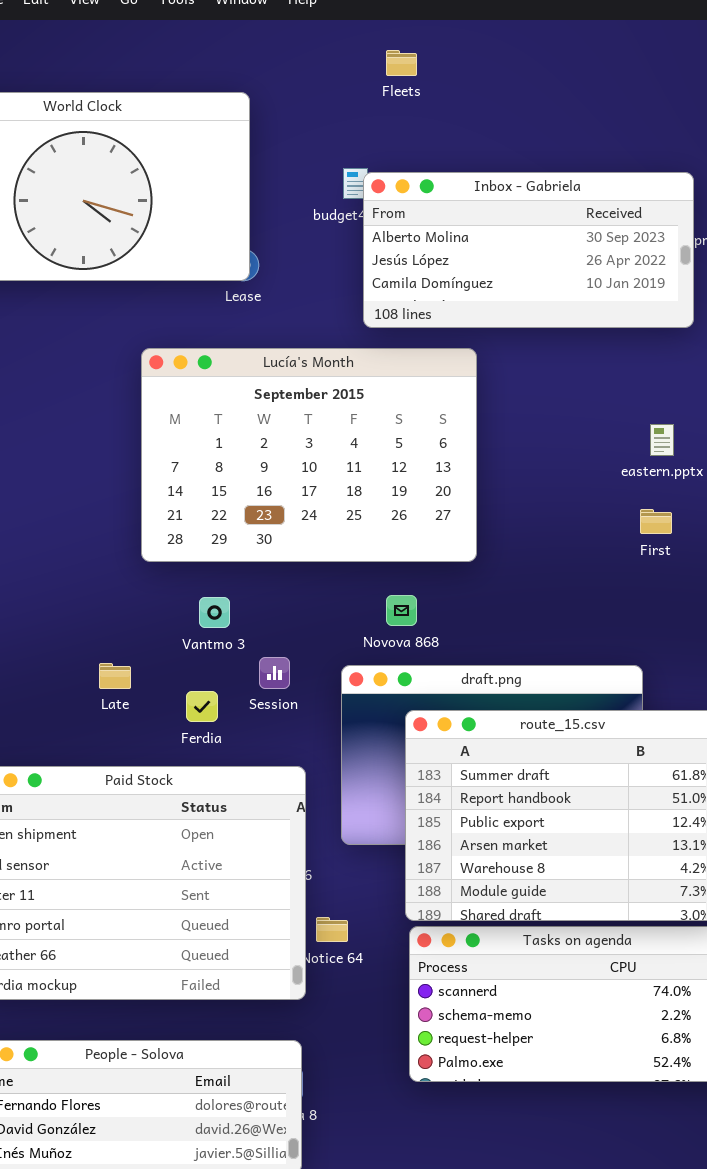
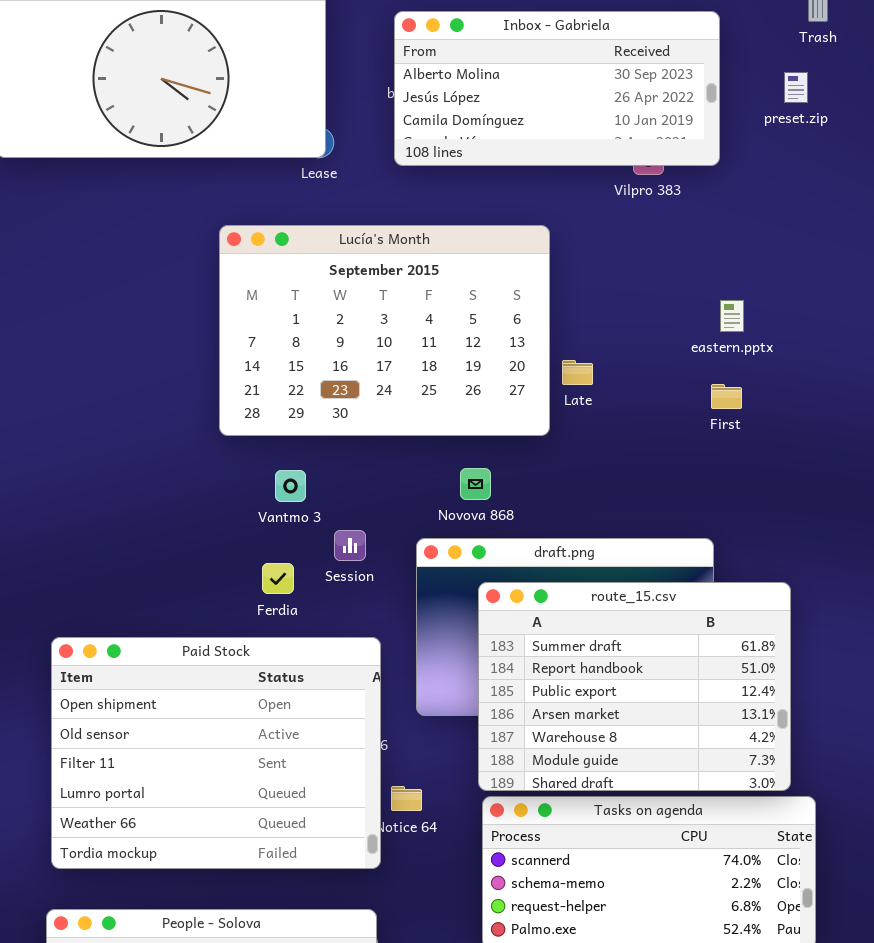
Inbox - Gabriela: [363,172,694,328] -> [394,11,720,166], moved
Late: [99,663,131,689] -> [562,360,593,385], moved

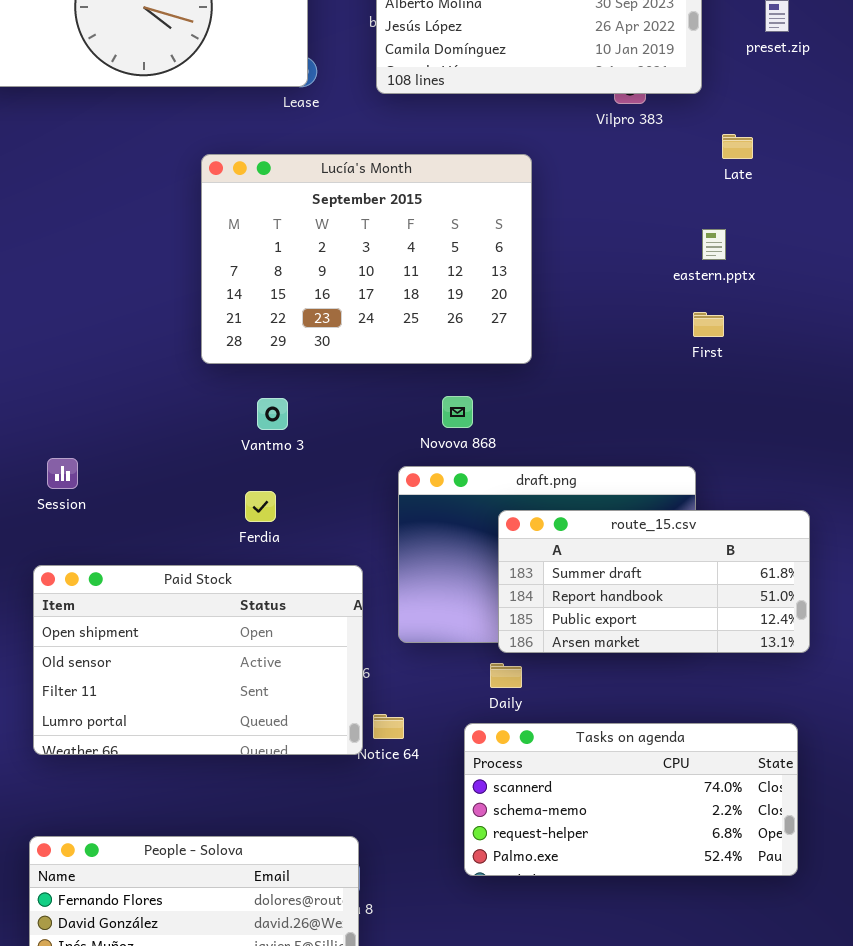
Late: [562,360,593,385] -> [722,134,753,159], moved
Session: [334,530,366,561] -> [47,458,78,489], moved
route_15.csv: [478,582,791,791] -> [498,510,810,653], moved, resized
Paid Stock: [51,637,381,869] -> [33,565,363,755], resized

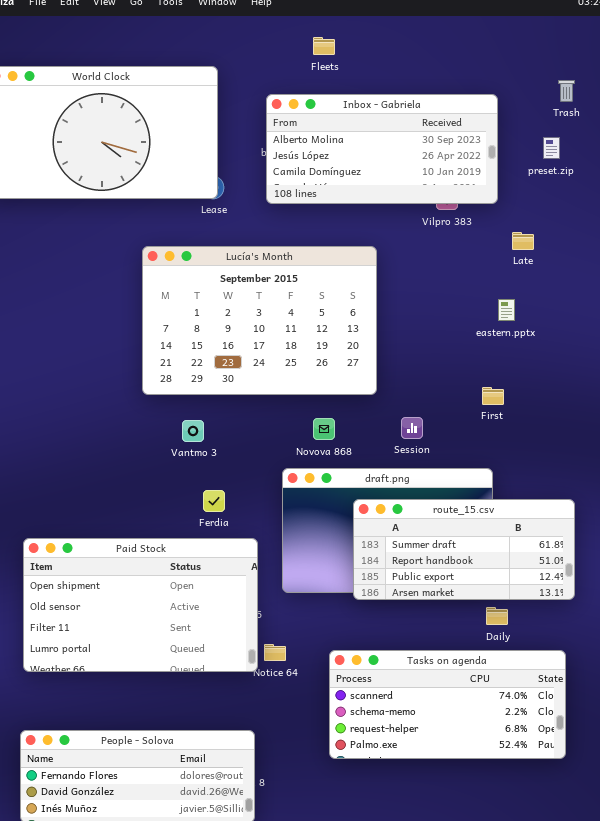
First: [693,312,724,337] -> [482,387,504,405], moved
Session: [47,458,78,489] -> [401,417,423,439], moved
Ferdia: [245,491,276,522] -> [203,490,225,512], moved
Daily: [490,663,522,688] -> [486,607,508,625], moved

